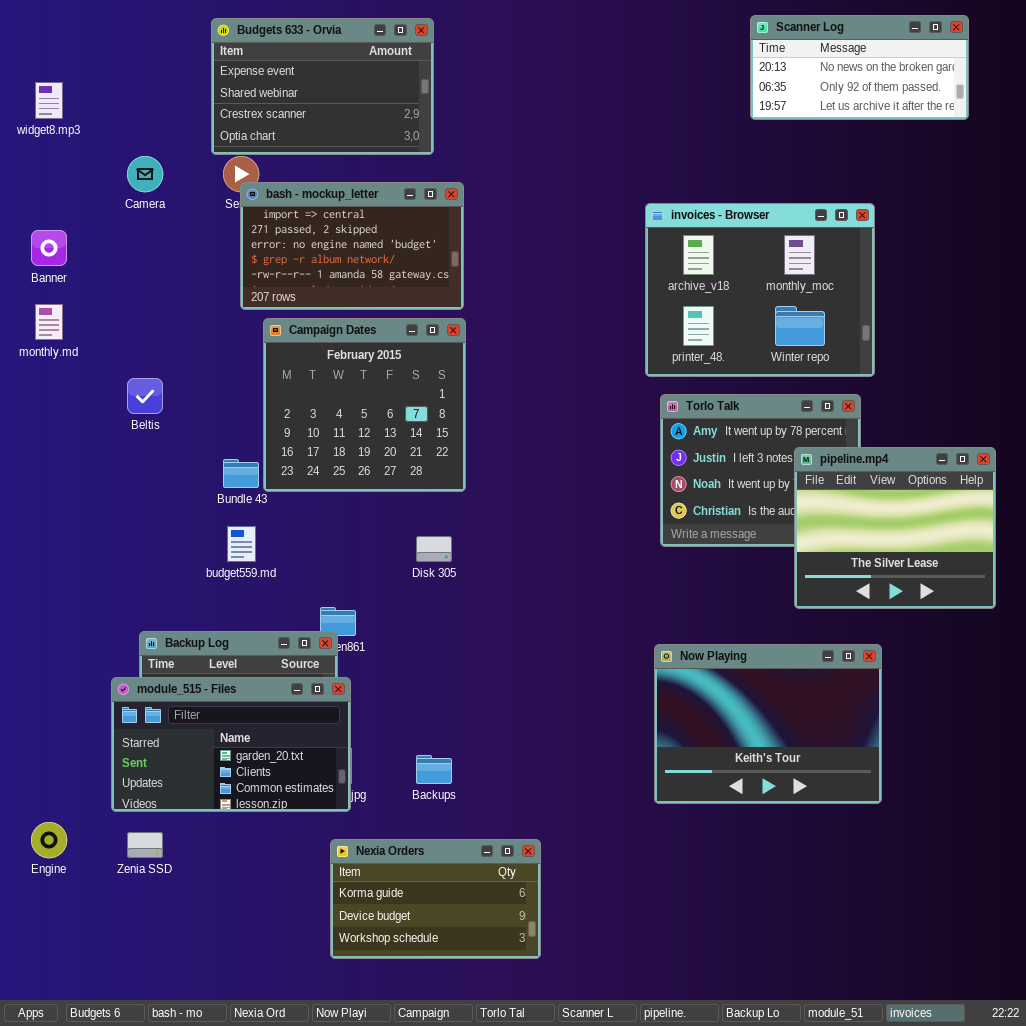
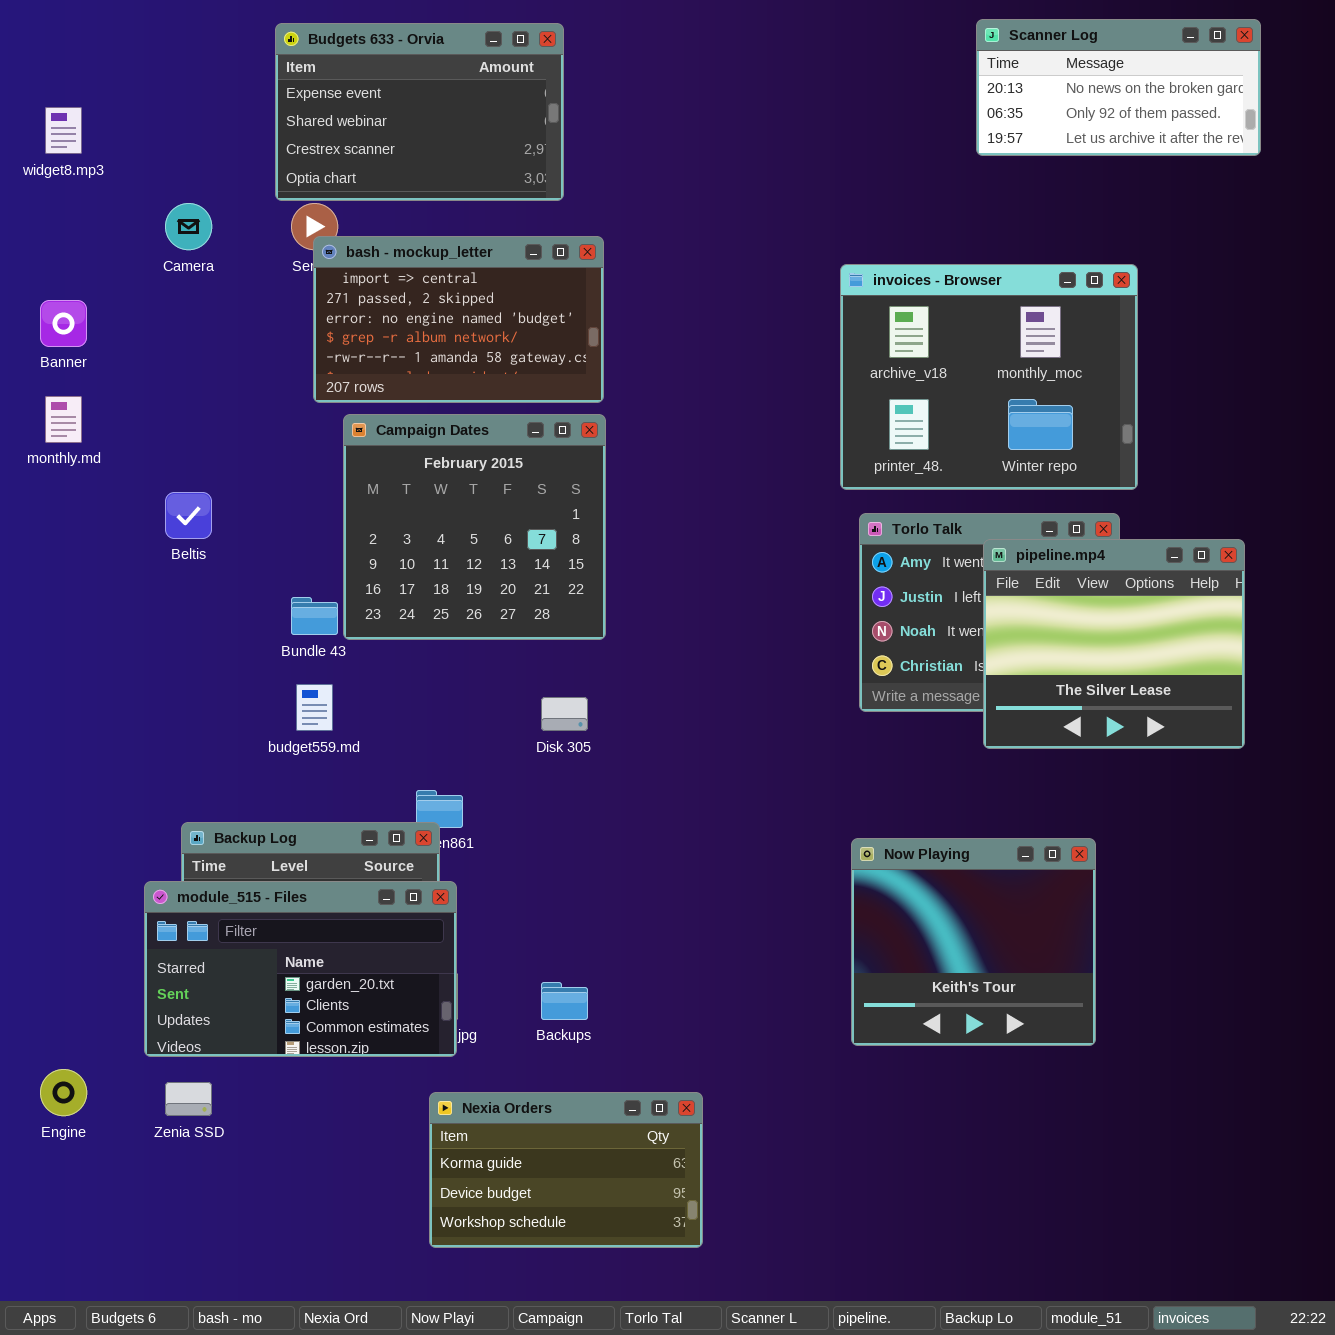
pipeline.mp4: [794,447,996,609] -> [983,539,1245,749], moved
Now Playing: [654,644,882,804] -> [851,838,1096,1046], resized

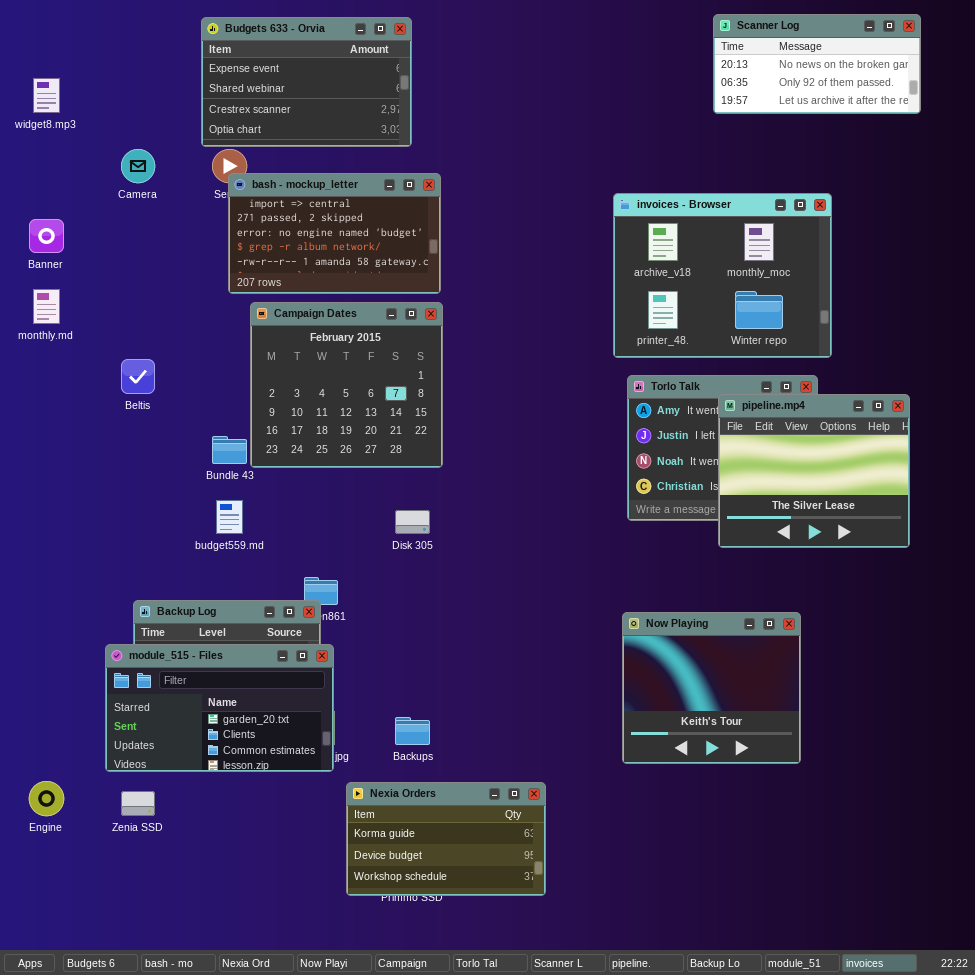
Nexia Orders: [429,1092,703,1248] -> [346,782,546,896], moved

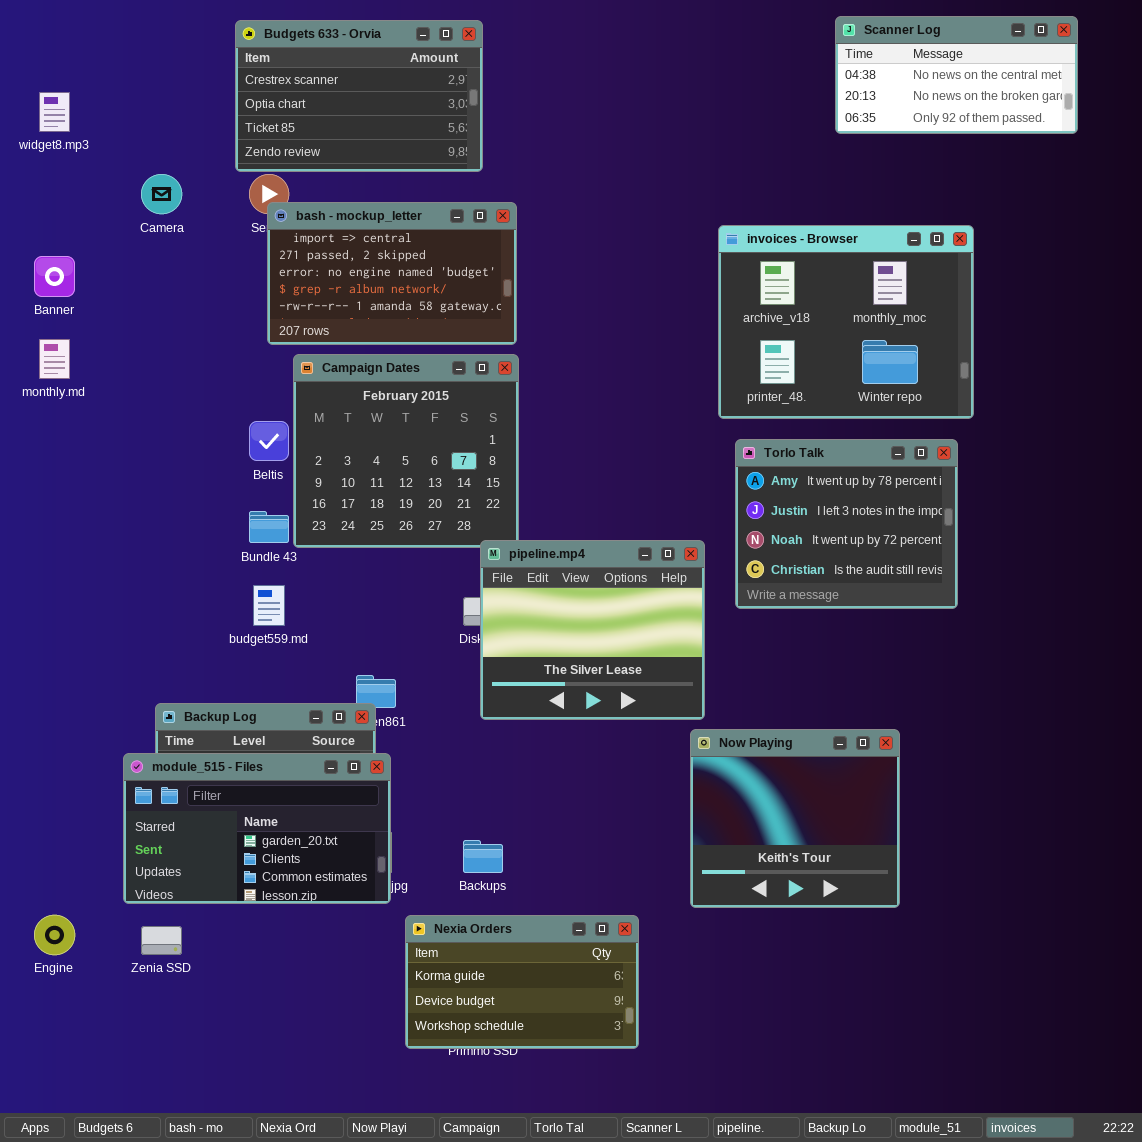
Scanner Log: [713,14,921,114] -> [835,16,1078,134], scrolled up 1 row
Budgets 633 - Orvia: [201,17,412,147] -> [235,20,483,172], scrolled down 2 rows
Beltis: [121,359,155,394] -> [249,421,289,461], moved
pipeline.mp4: [718,394,910,548] -> [480,540,705,720], moved
Now Playing: [622,612,801,764] -> [690,729,900,908], moved

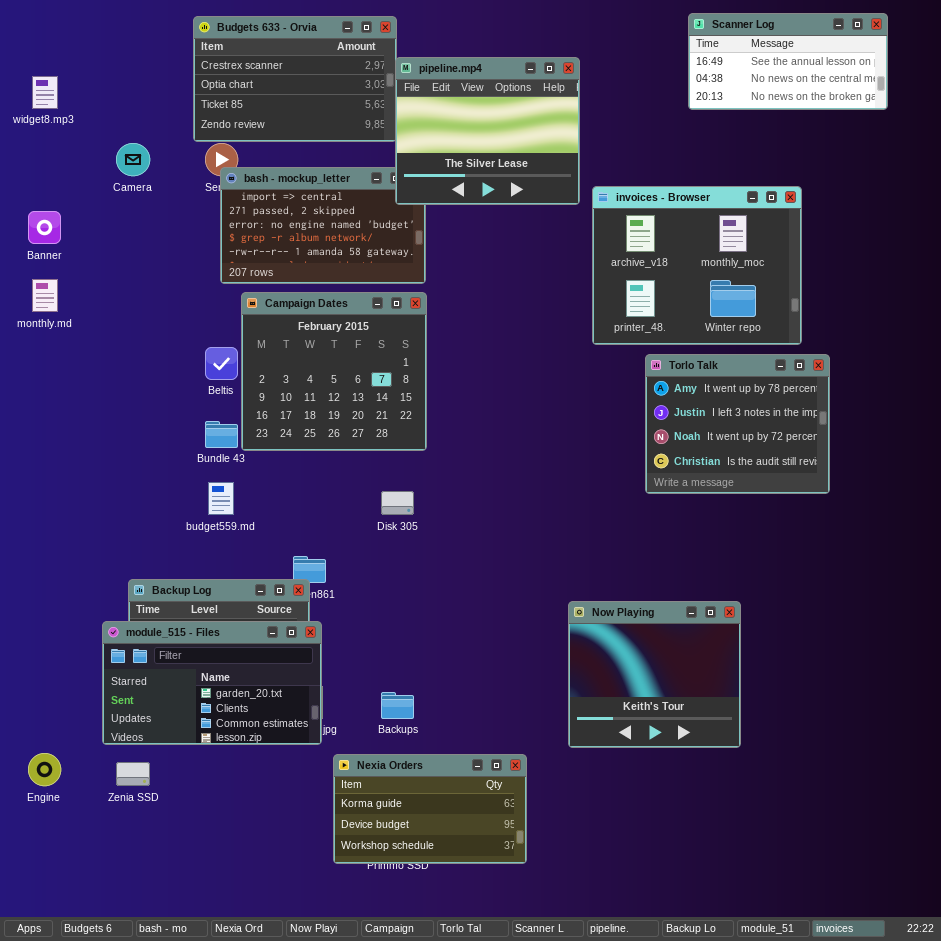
Scanner Log: [835,16,1078,134] -> [688,13,888,110], scrolled up 1 row
Torlo Talk: [735,439,958,609] -> [645,354,830,494], moved
pipeline.mp4: [480,540,705,720] -> [395,57,580,205], moved

